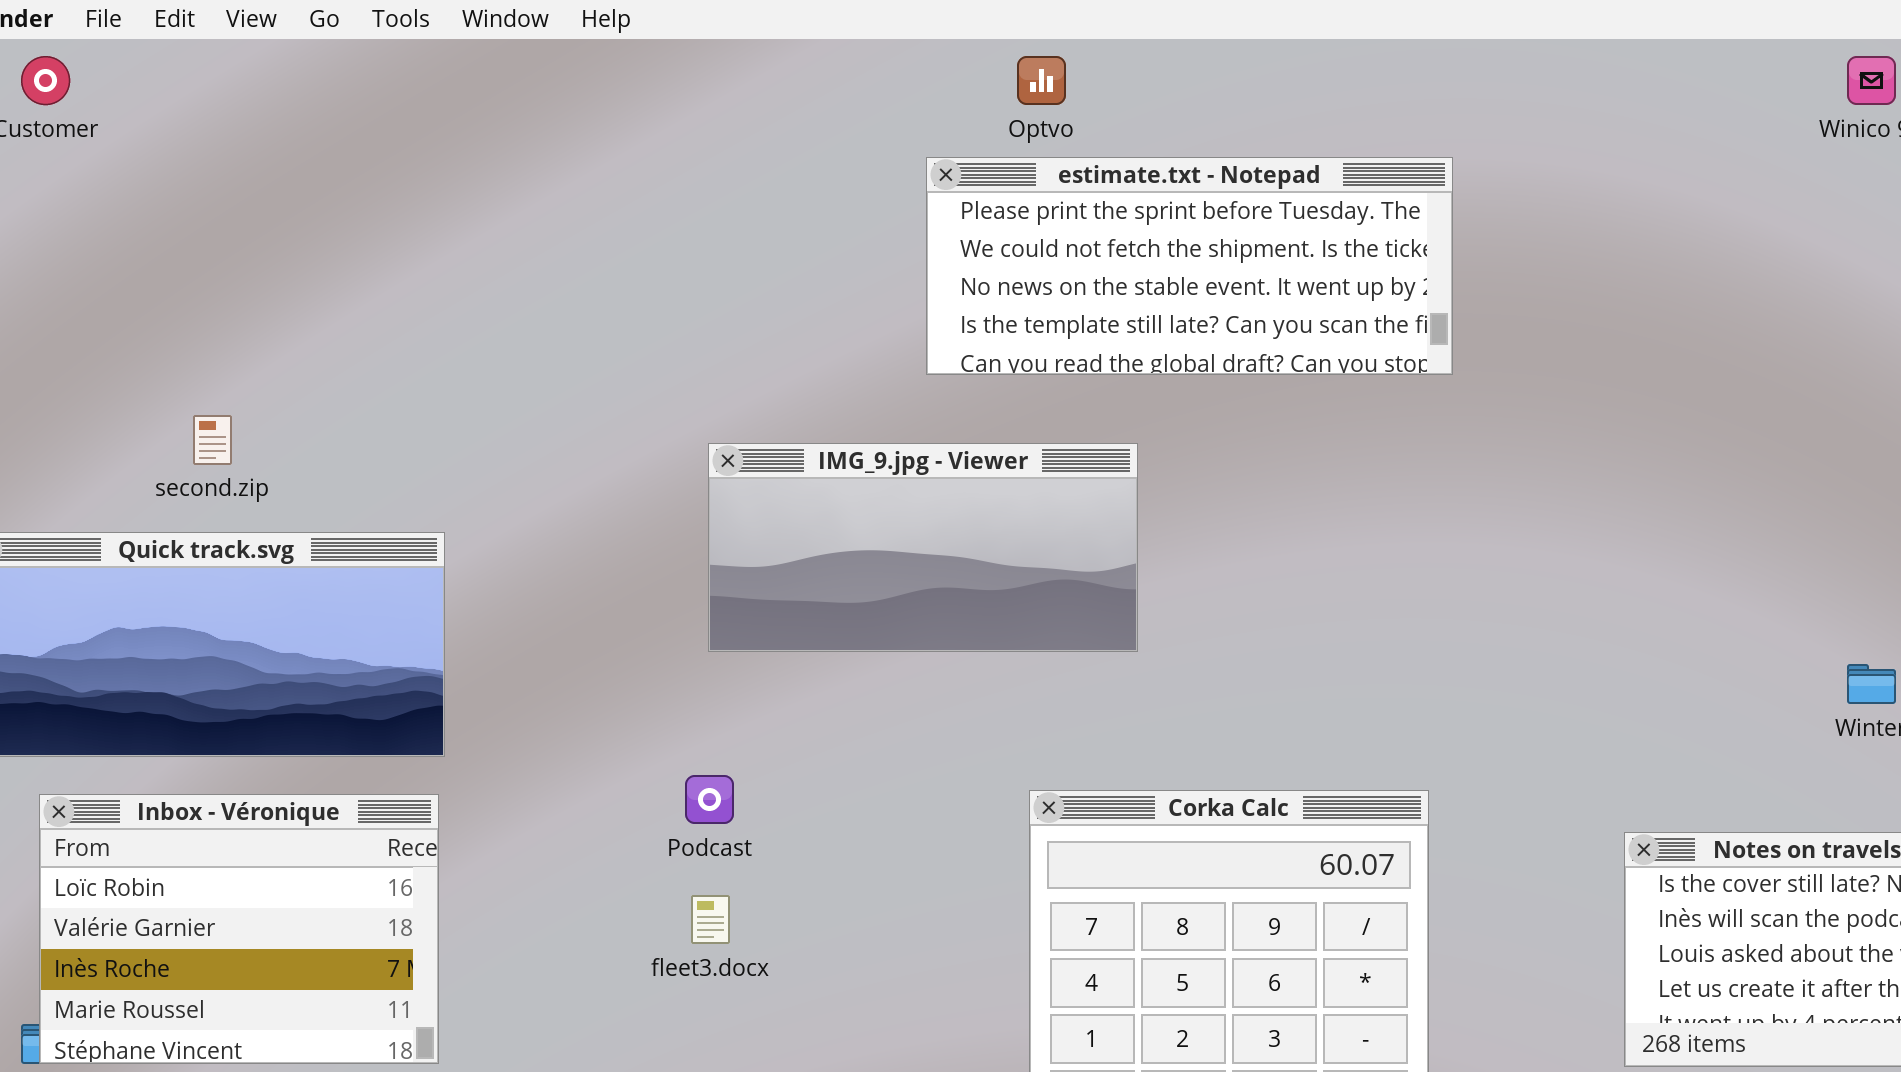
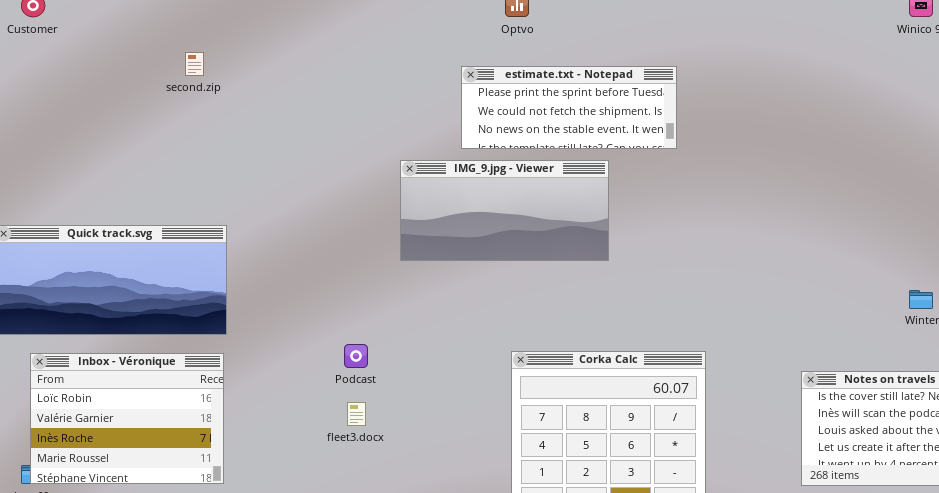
estimate.txt - Notepad: [926,157,1453,375] -> [461,66,677,149], resized
second.zip: [193,415,232,465] -> [185,52,204,76], moved
IMG_9.jpg - Viewer: [708,443,1138,652] -> [400,160,609,261], moved

